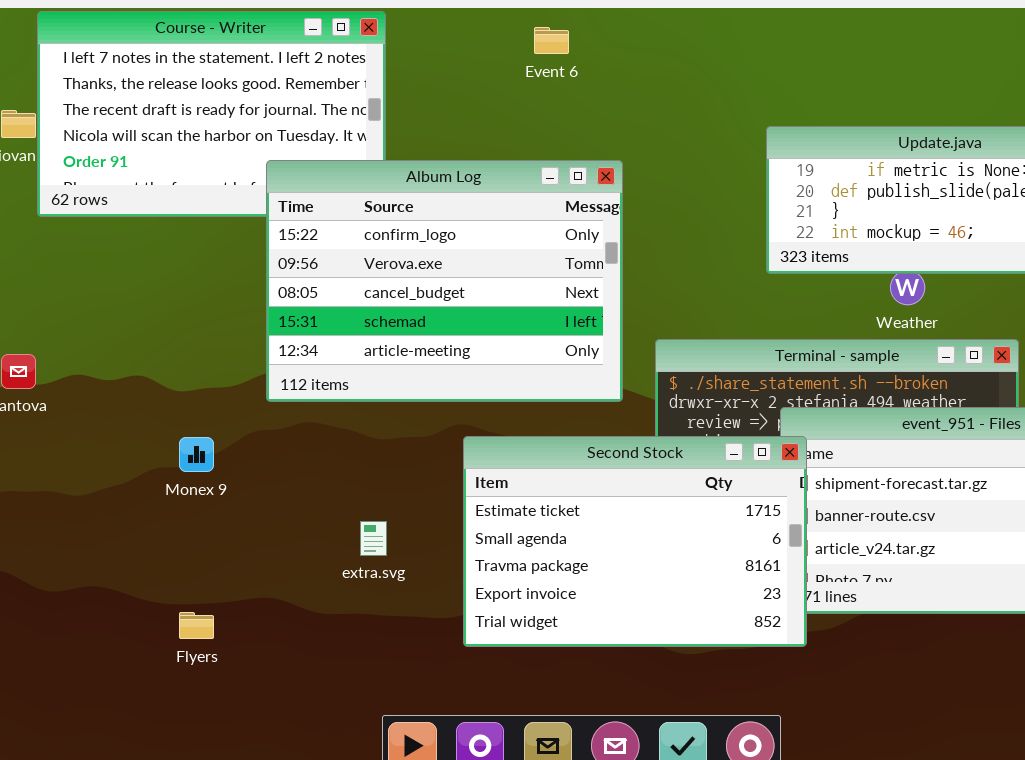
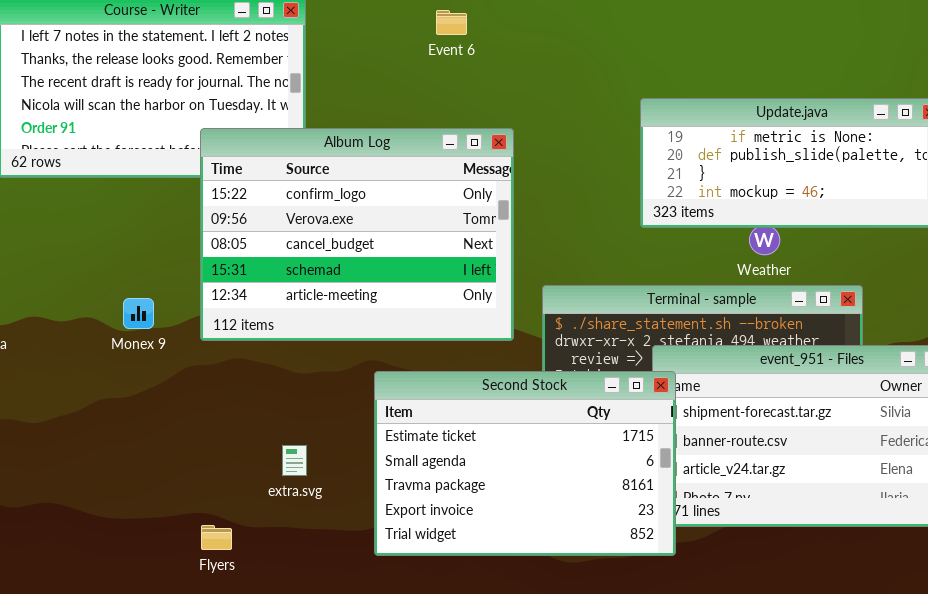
Monex 9: [179,437,214,472] -> [123,298,154,329], moved
Flyers: [179,612,214,639] -> [201,525,232,550], moved

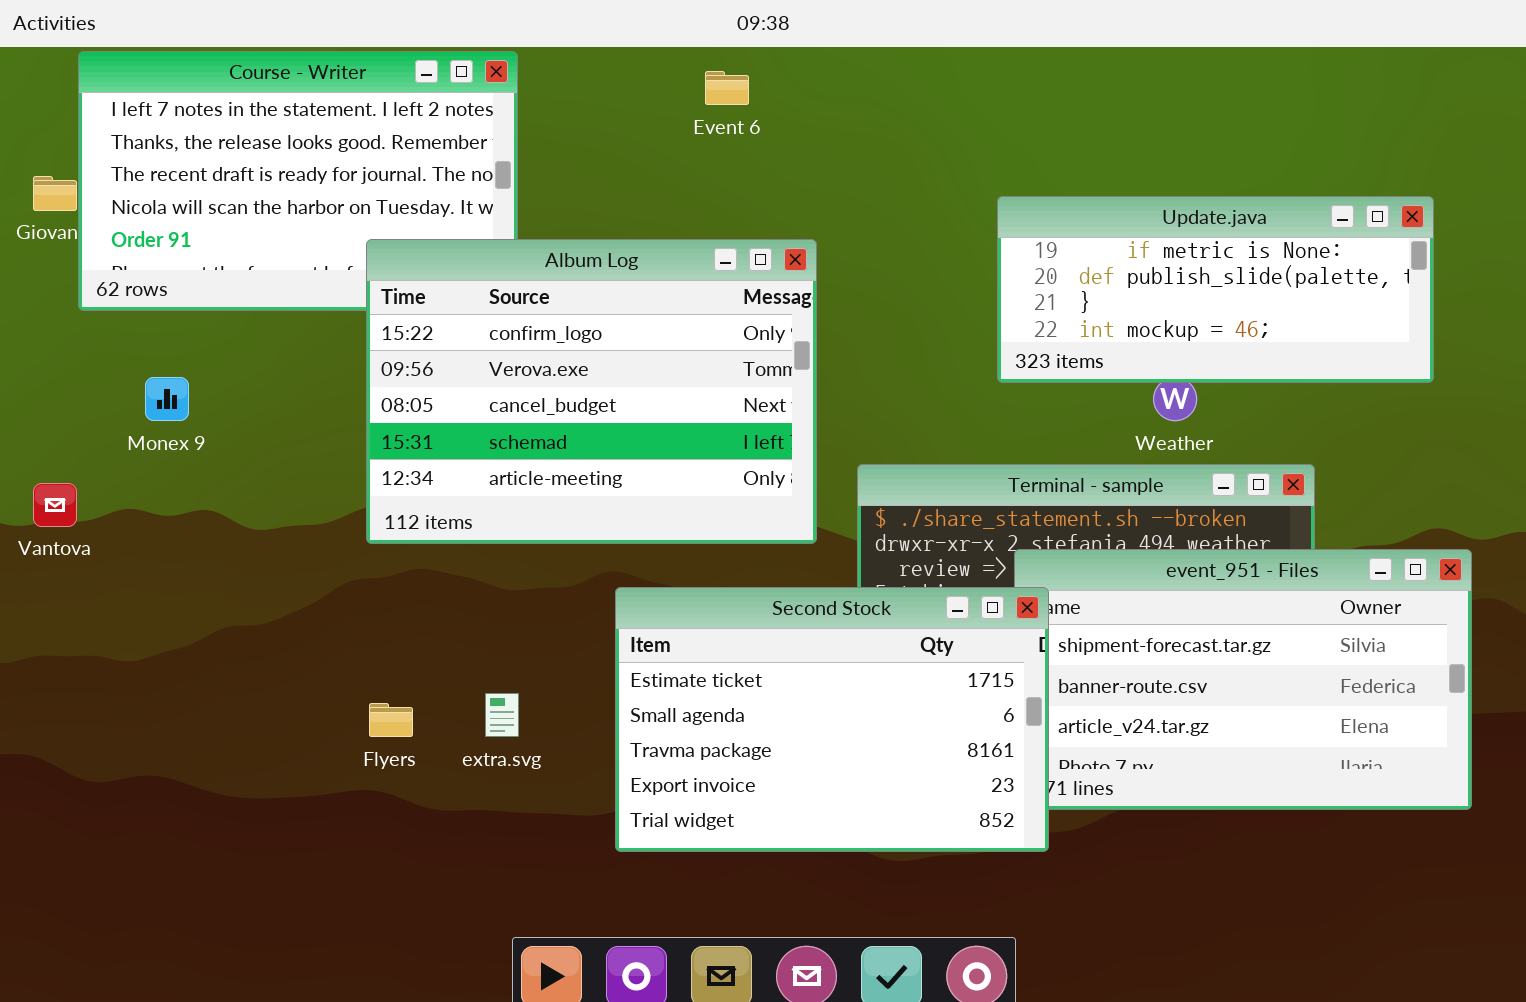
Monex 9: [123,298,154,329] -> [145,377,189,421], moved
Flyers: [201,525,232,550] -> [369,703,413,737], moved

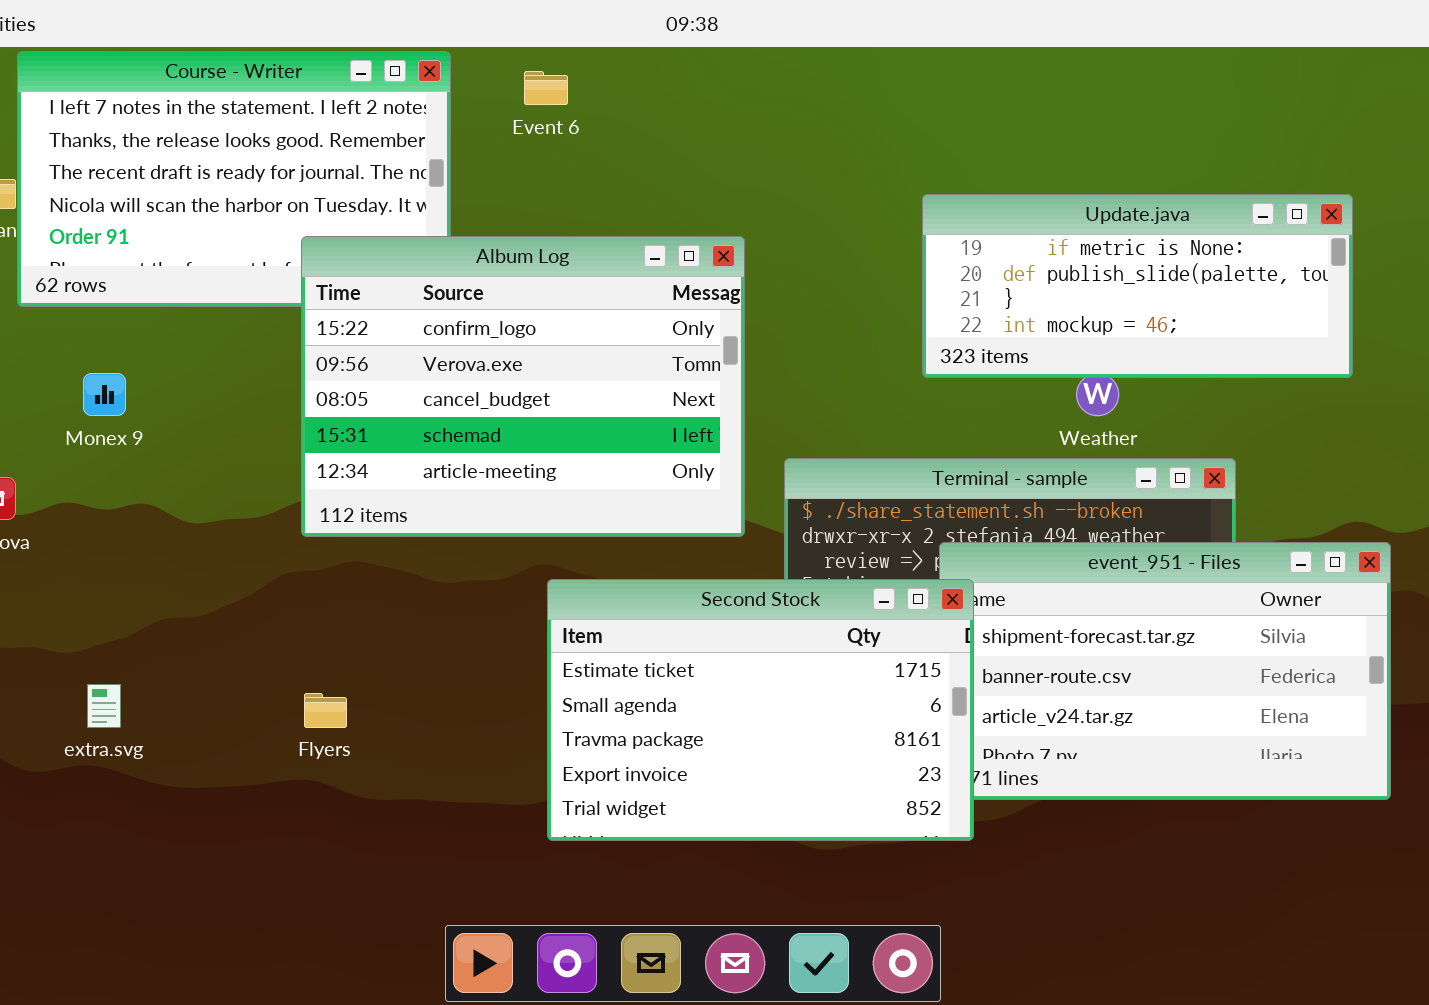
Event 6: [705,71,749,105] -> [524,71,568,105], moved
extra.svg: [485,693,519,737] -> [87,684,121,728], moved

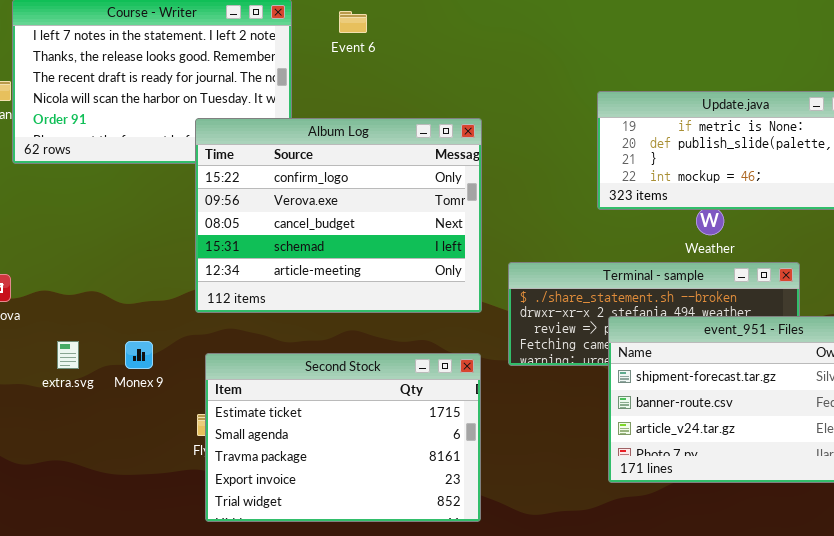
Monex 9: [83,373,126,416] -> [125,341,153,369], moved
Second Stock: [547,579,974,841] -> [205,353,481,522], moved
extra.svg: [87,684,121,728] -> [57,341,79,369], moved

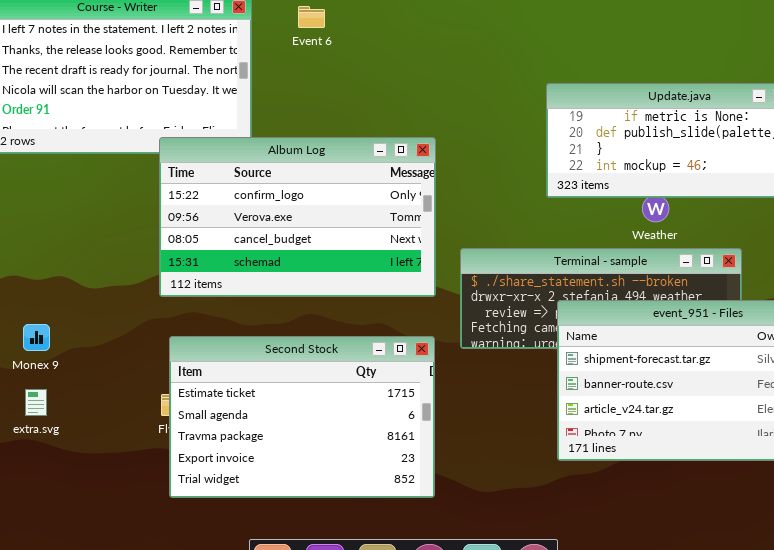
Album Log: [195,118,482,313] -> [159,137,436,297], resized
extra.svg: [57,341,79,369] -> [25,389,47,416], moved
Monex 9: [125,341,153,369] -> [23,324,50,351], moved

